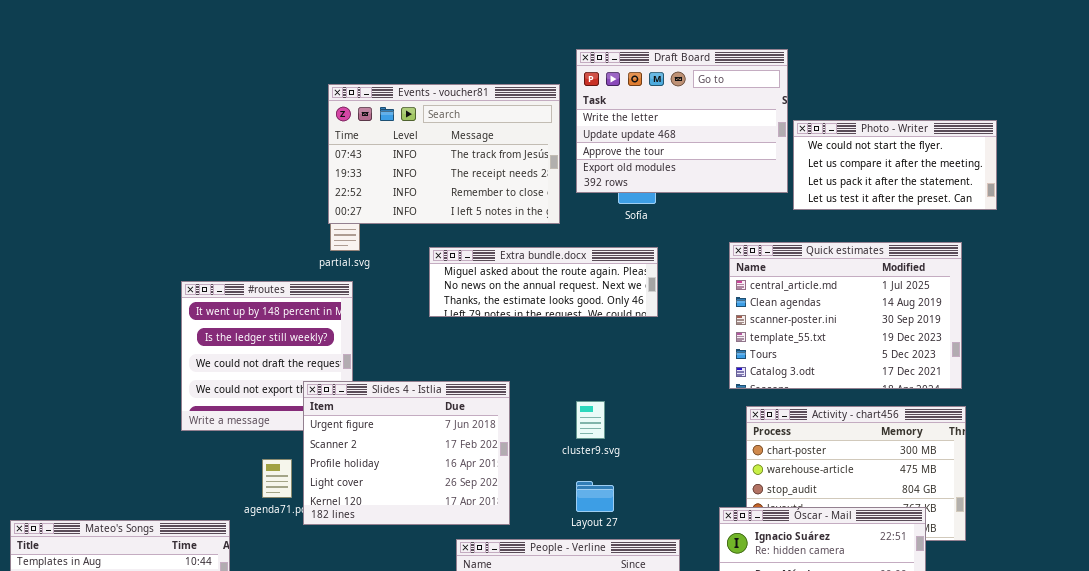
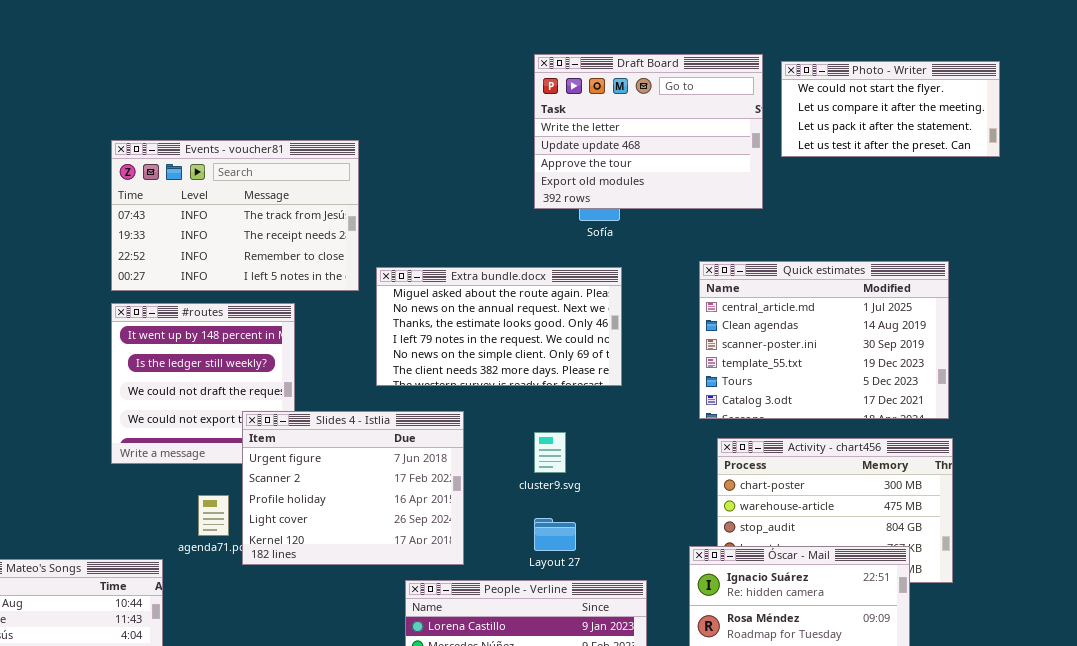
Events - voucher81: [328,84,560,224] -> [111,140,359,291], moved
Photo - Writer: [793,120,997,210] -> [781,61,1000,157], moved
Extra bundle.docx: [429,247,658,317] -> [376,267,622,386], resized

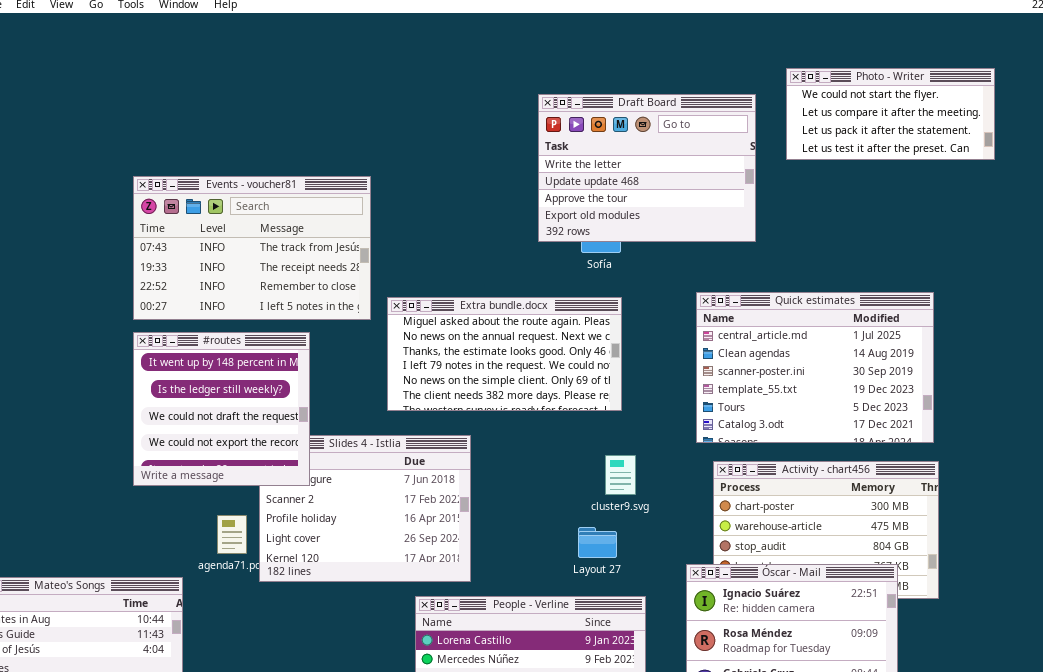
Photo - Writer: [781,61,1000,157] -> [786,68,995,160], moved
#routes: [111,303,295,464] -> [133,332,310,486], raised
cluster9.svg: [534,432,566,473] -> [605,455,636,495], moved
Layout 27: [534,518,576,551] -> [578,527,617,558], moved

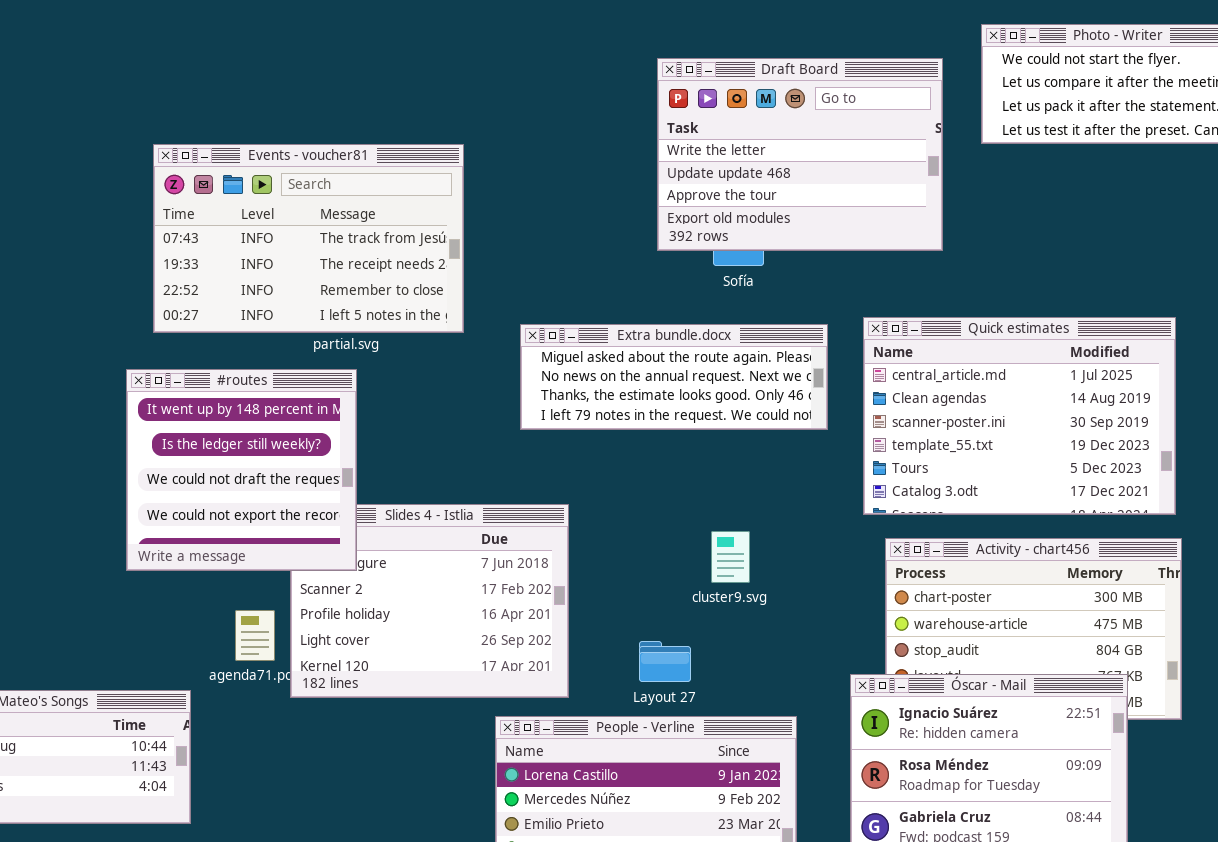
Events - voucher81: [133,176,371,320] -> [153,144,464,333], moved
Extra bundle.docx: [387,297,622,411] -> [520,324,828,430], moved, resized
cluster9.svg: [605,455,636,495] -> [711,531,750,583], moved
Layout 27: [578,527,617,558] -> [639,641,691,682], moved

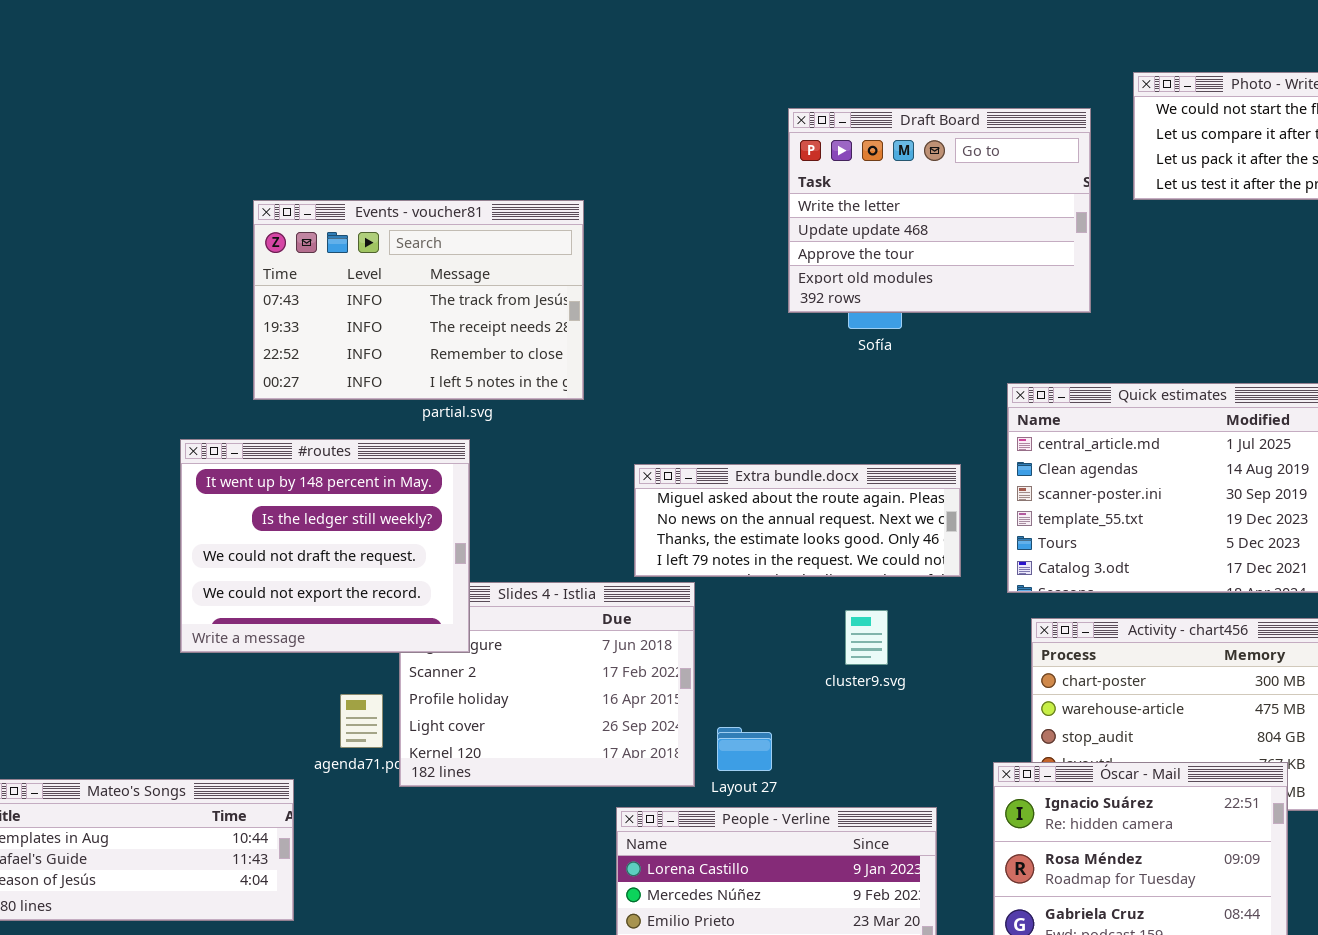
Extra bundle.docx: [520,324,828,430] -> [634,464,961,577], moved
#routes: [126,369,357,571] -> [180,439,470,653], resized
Layout 27: [639,641,691,682] -> [717,727,772,771], moved

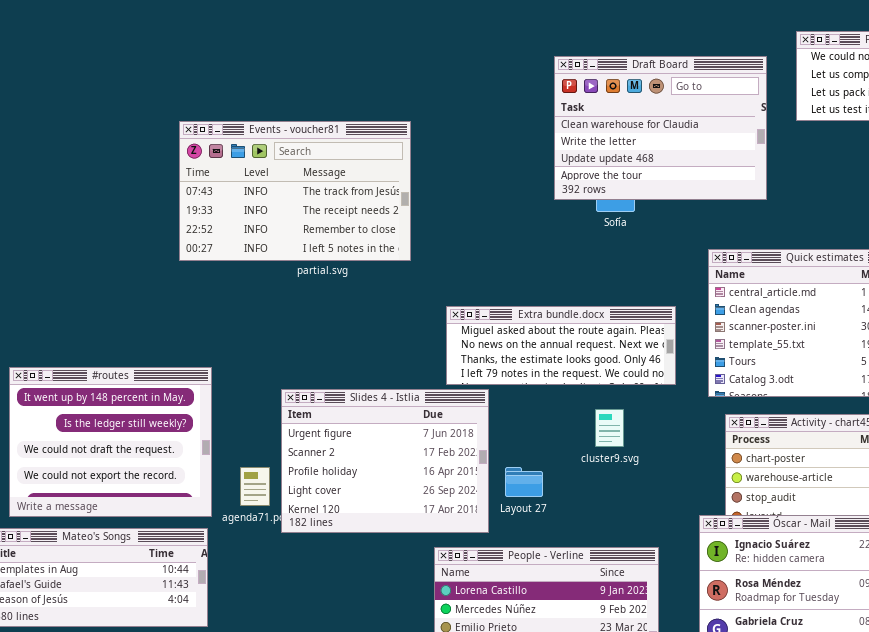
Draft Board: [788,108,1091,313] -> [554,56,767,200], scrolled up 1 row
#routes: [180,439,470,653] -> [9,367,212,517], moved
Layout 27: [717,727,772,771] -> [505,467,543,497], moved

